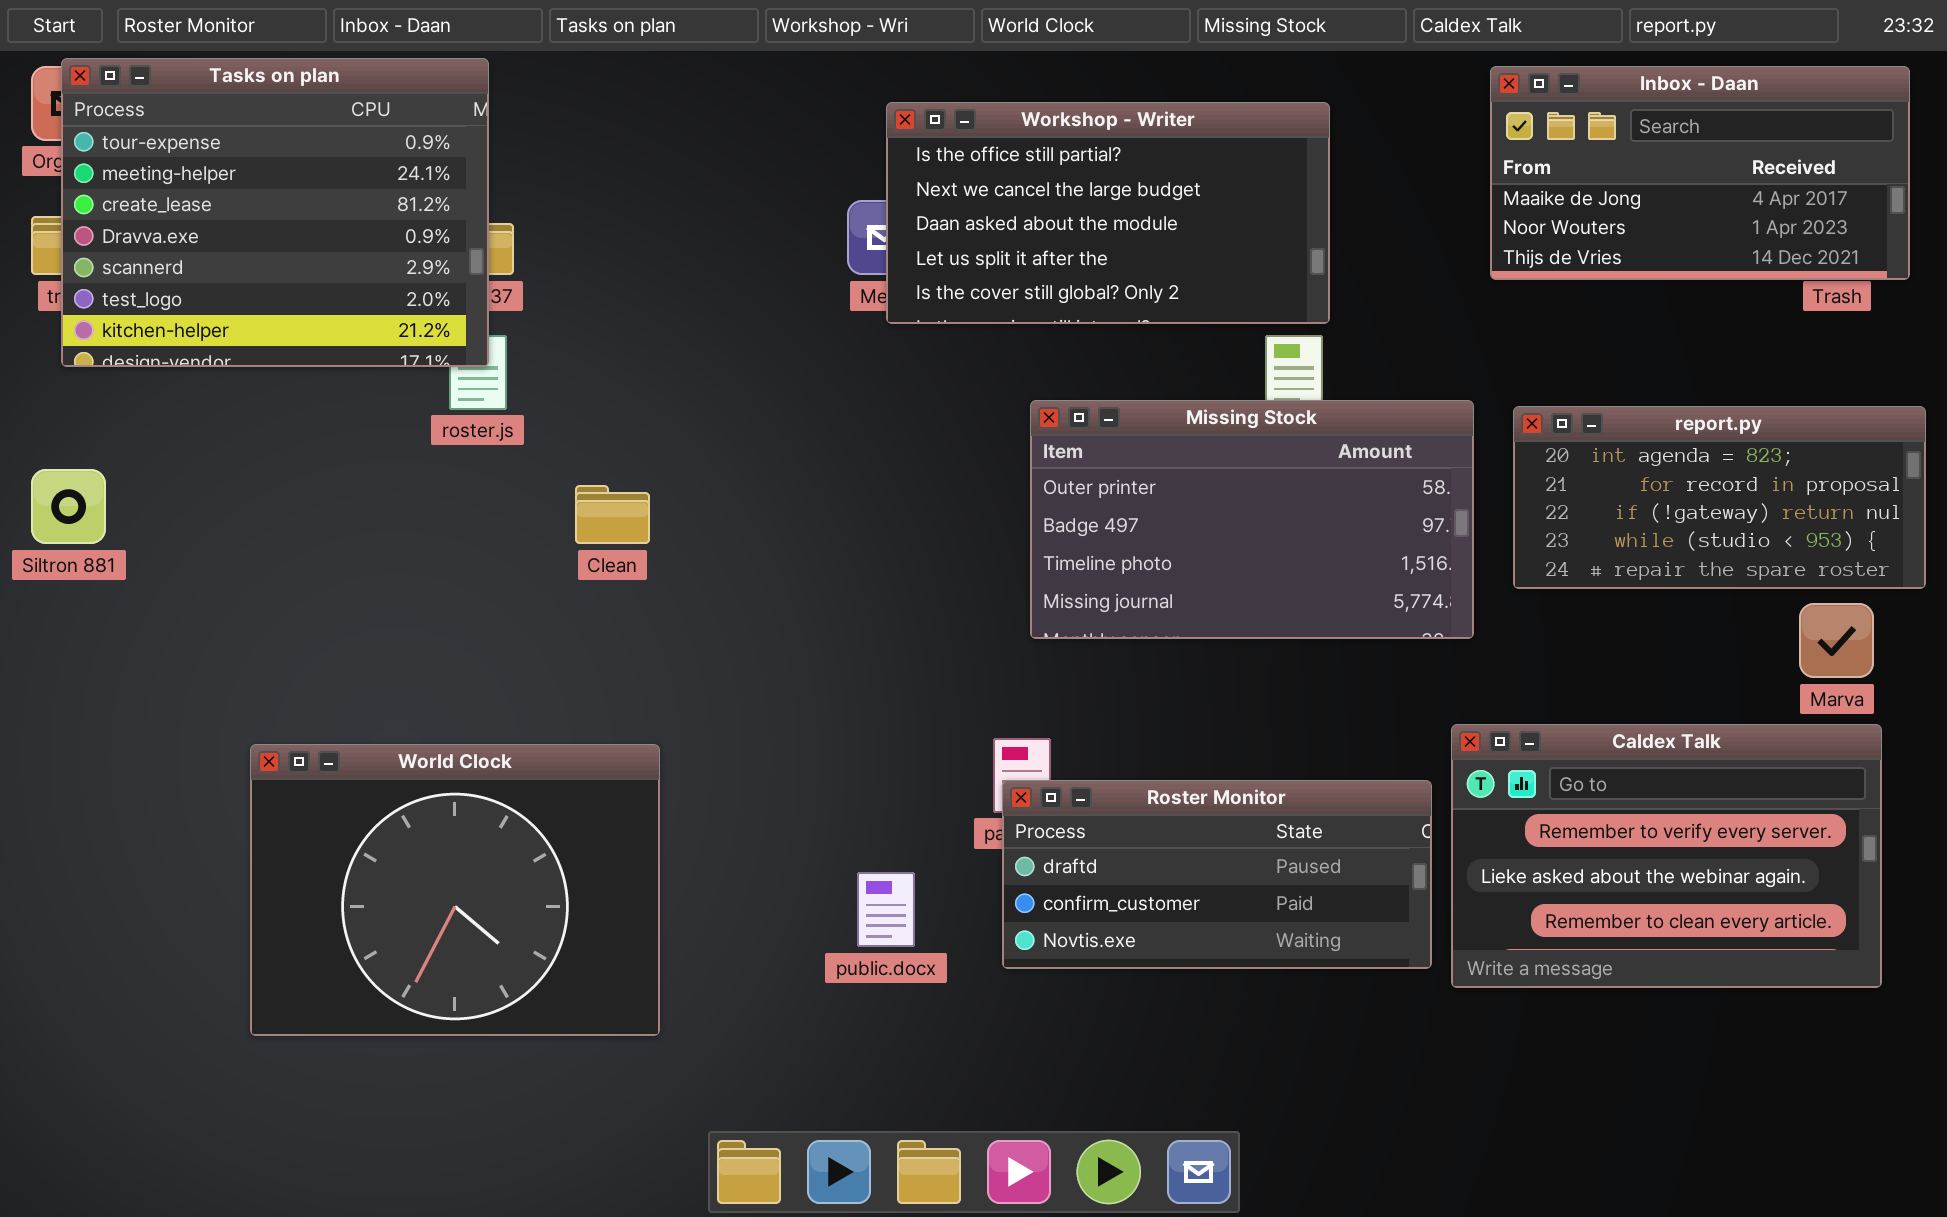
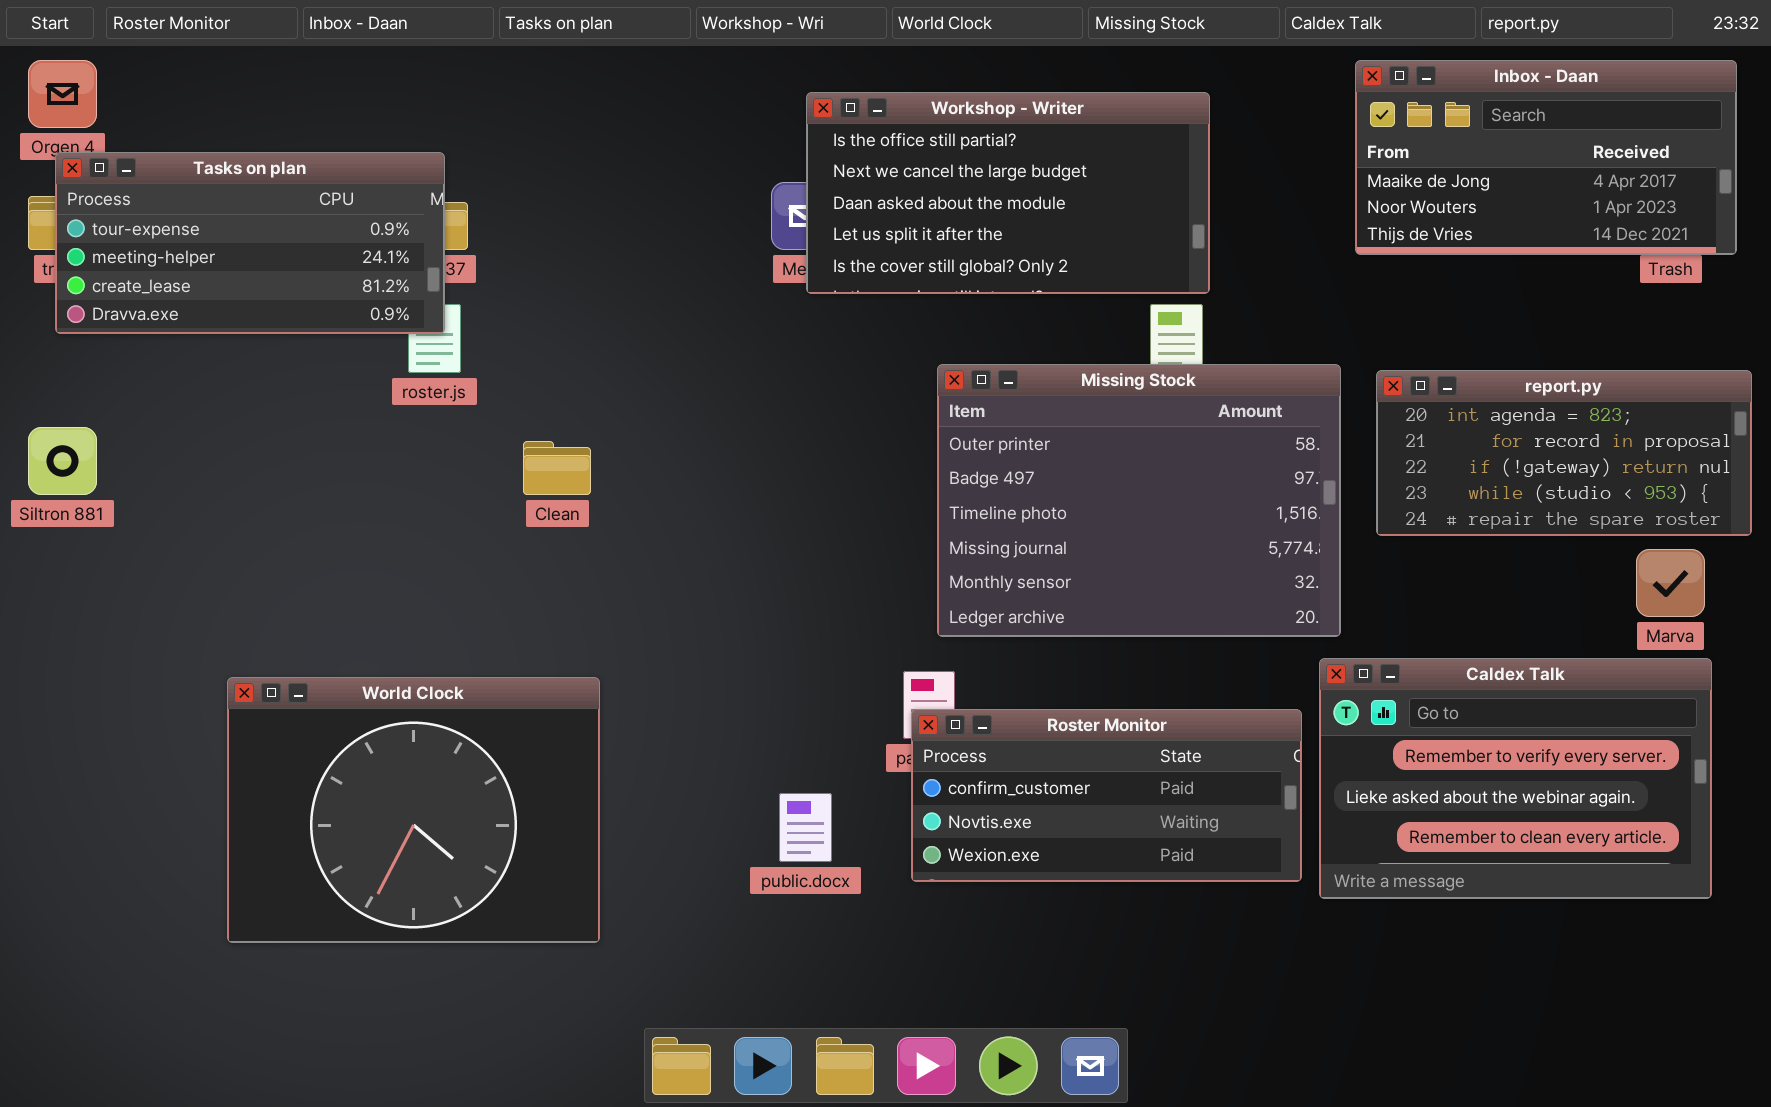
Tasks on plan: [61,58,489,367] -> [55,152,445,334], resized
Missing Stock: [1030,400,1474,639] -> [937,364,1341,637], resized
Roster Monitor: [1002,780,1432,969] -> [911,709,1302,882], scrolled down 1 row

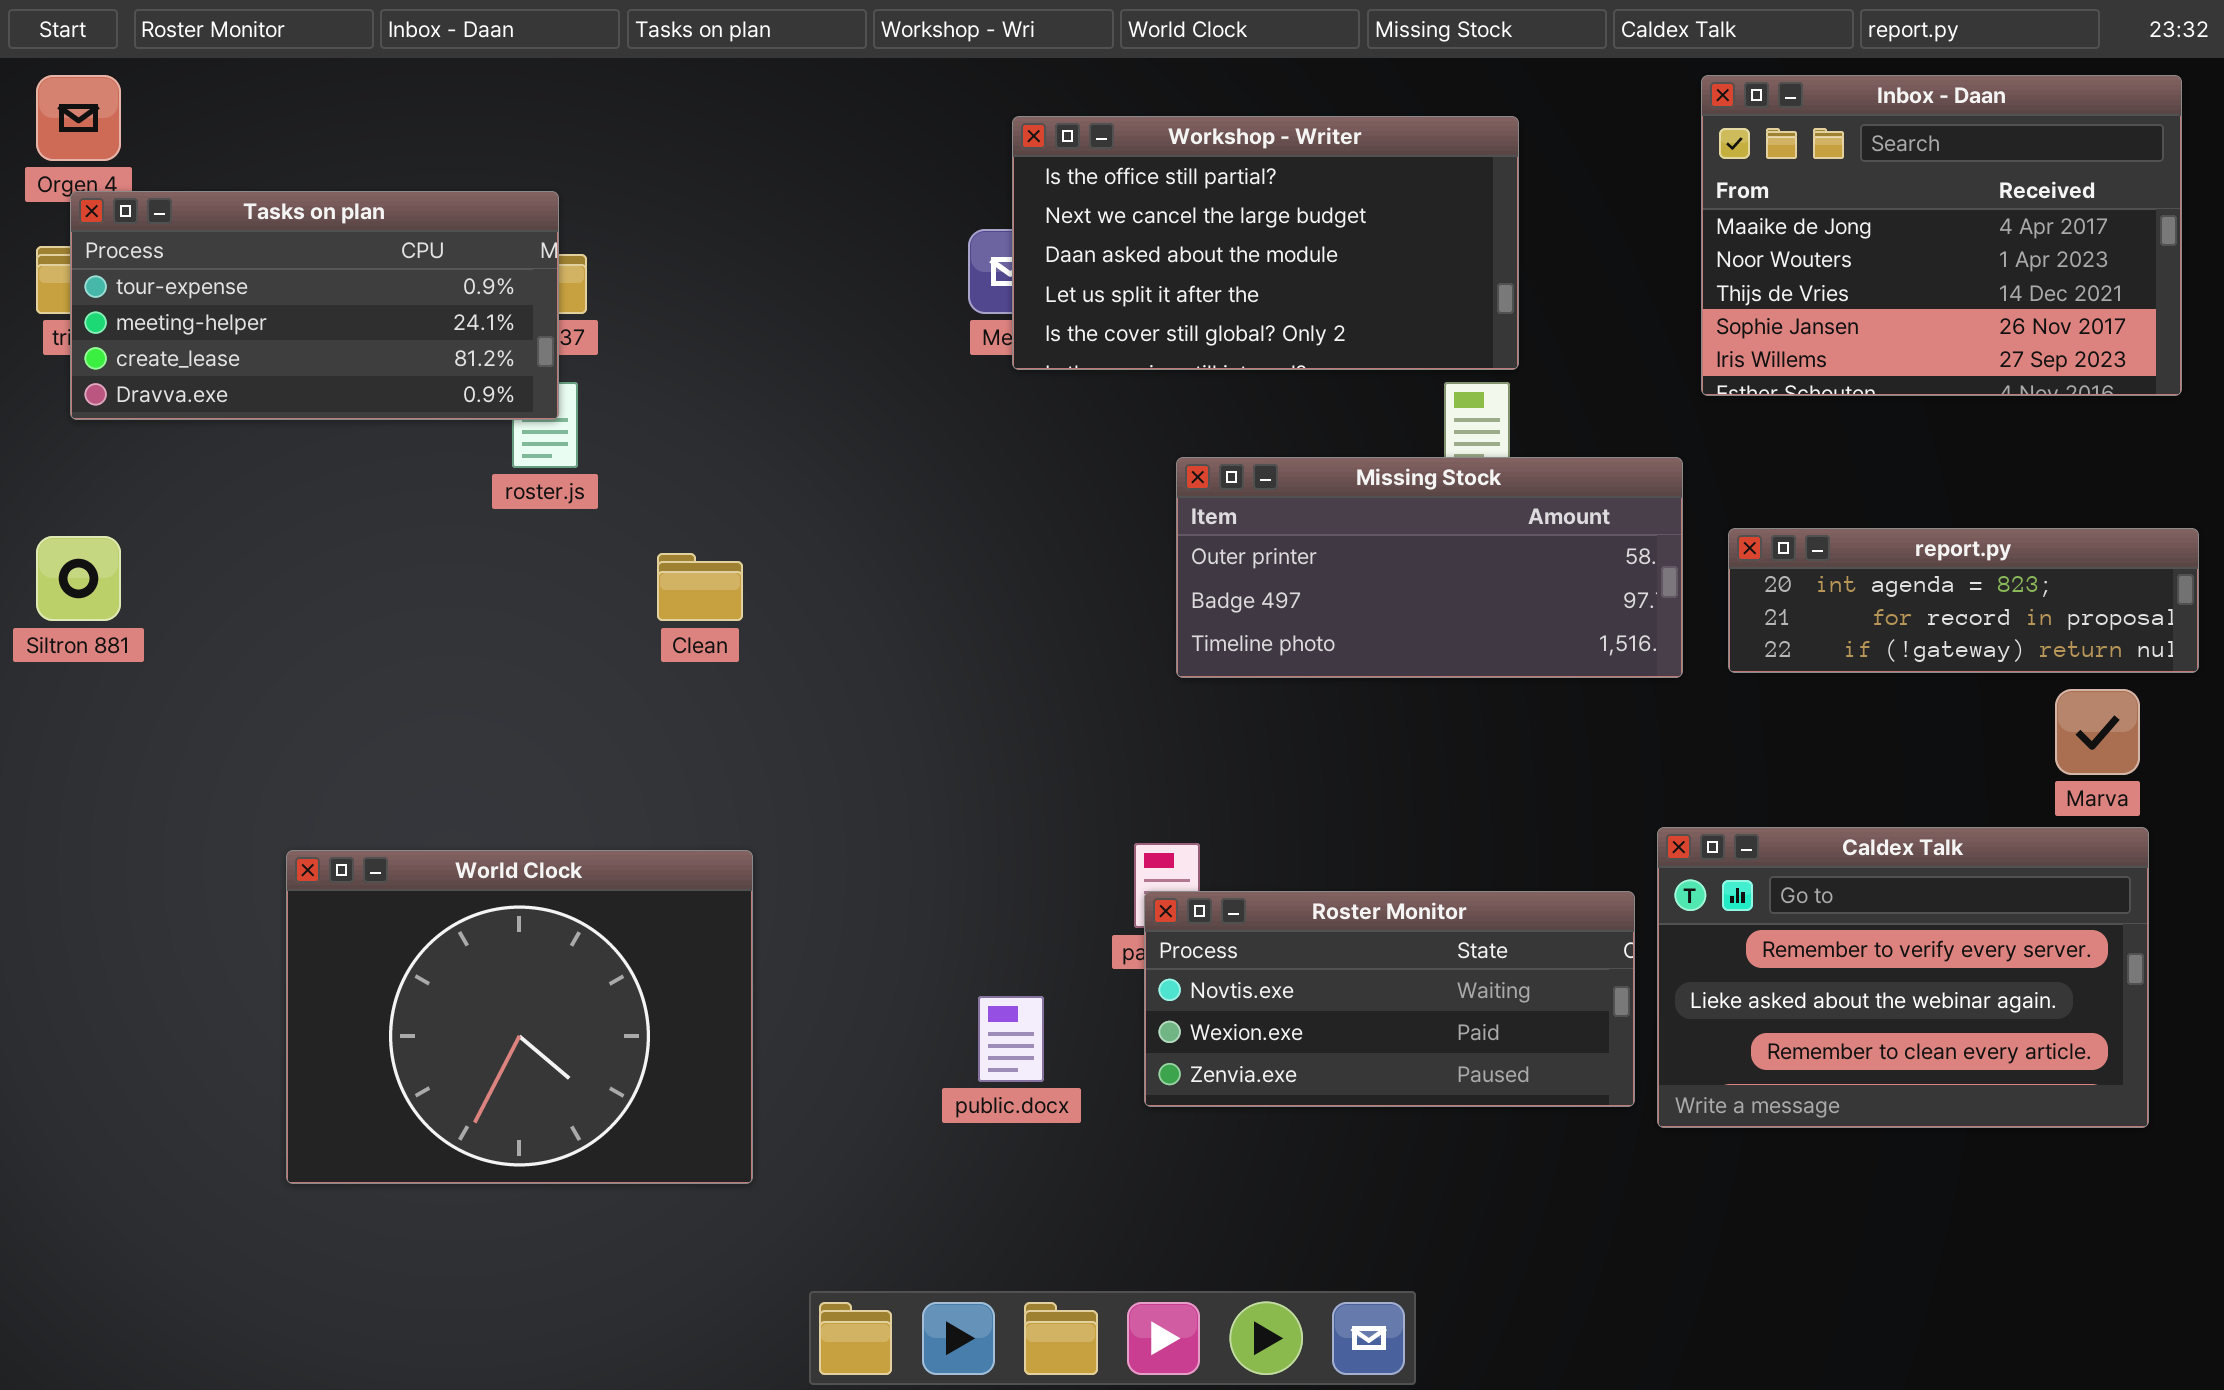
Inbox - Daan: [1355,60,1737,255] -> [1701,75,2182,396], resized
Missing Stock: [937,364,1341,637] -> [1176,457,1683,678], resized
report.py: [1376,370,1752,536] -> [1728,528,2199,673], resized
Roster Monitor: [911,709,1302,882] -> [1144,891,1635,1107], scrolled down 1 row

